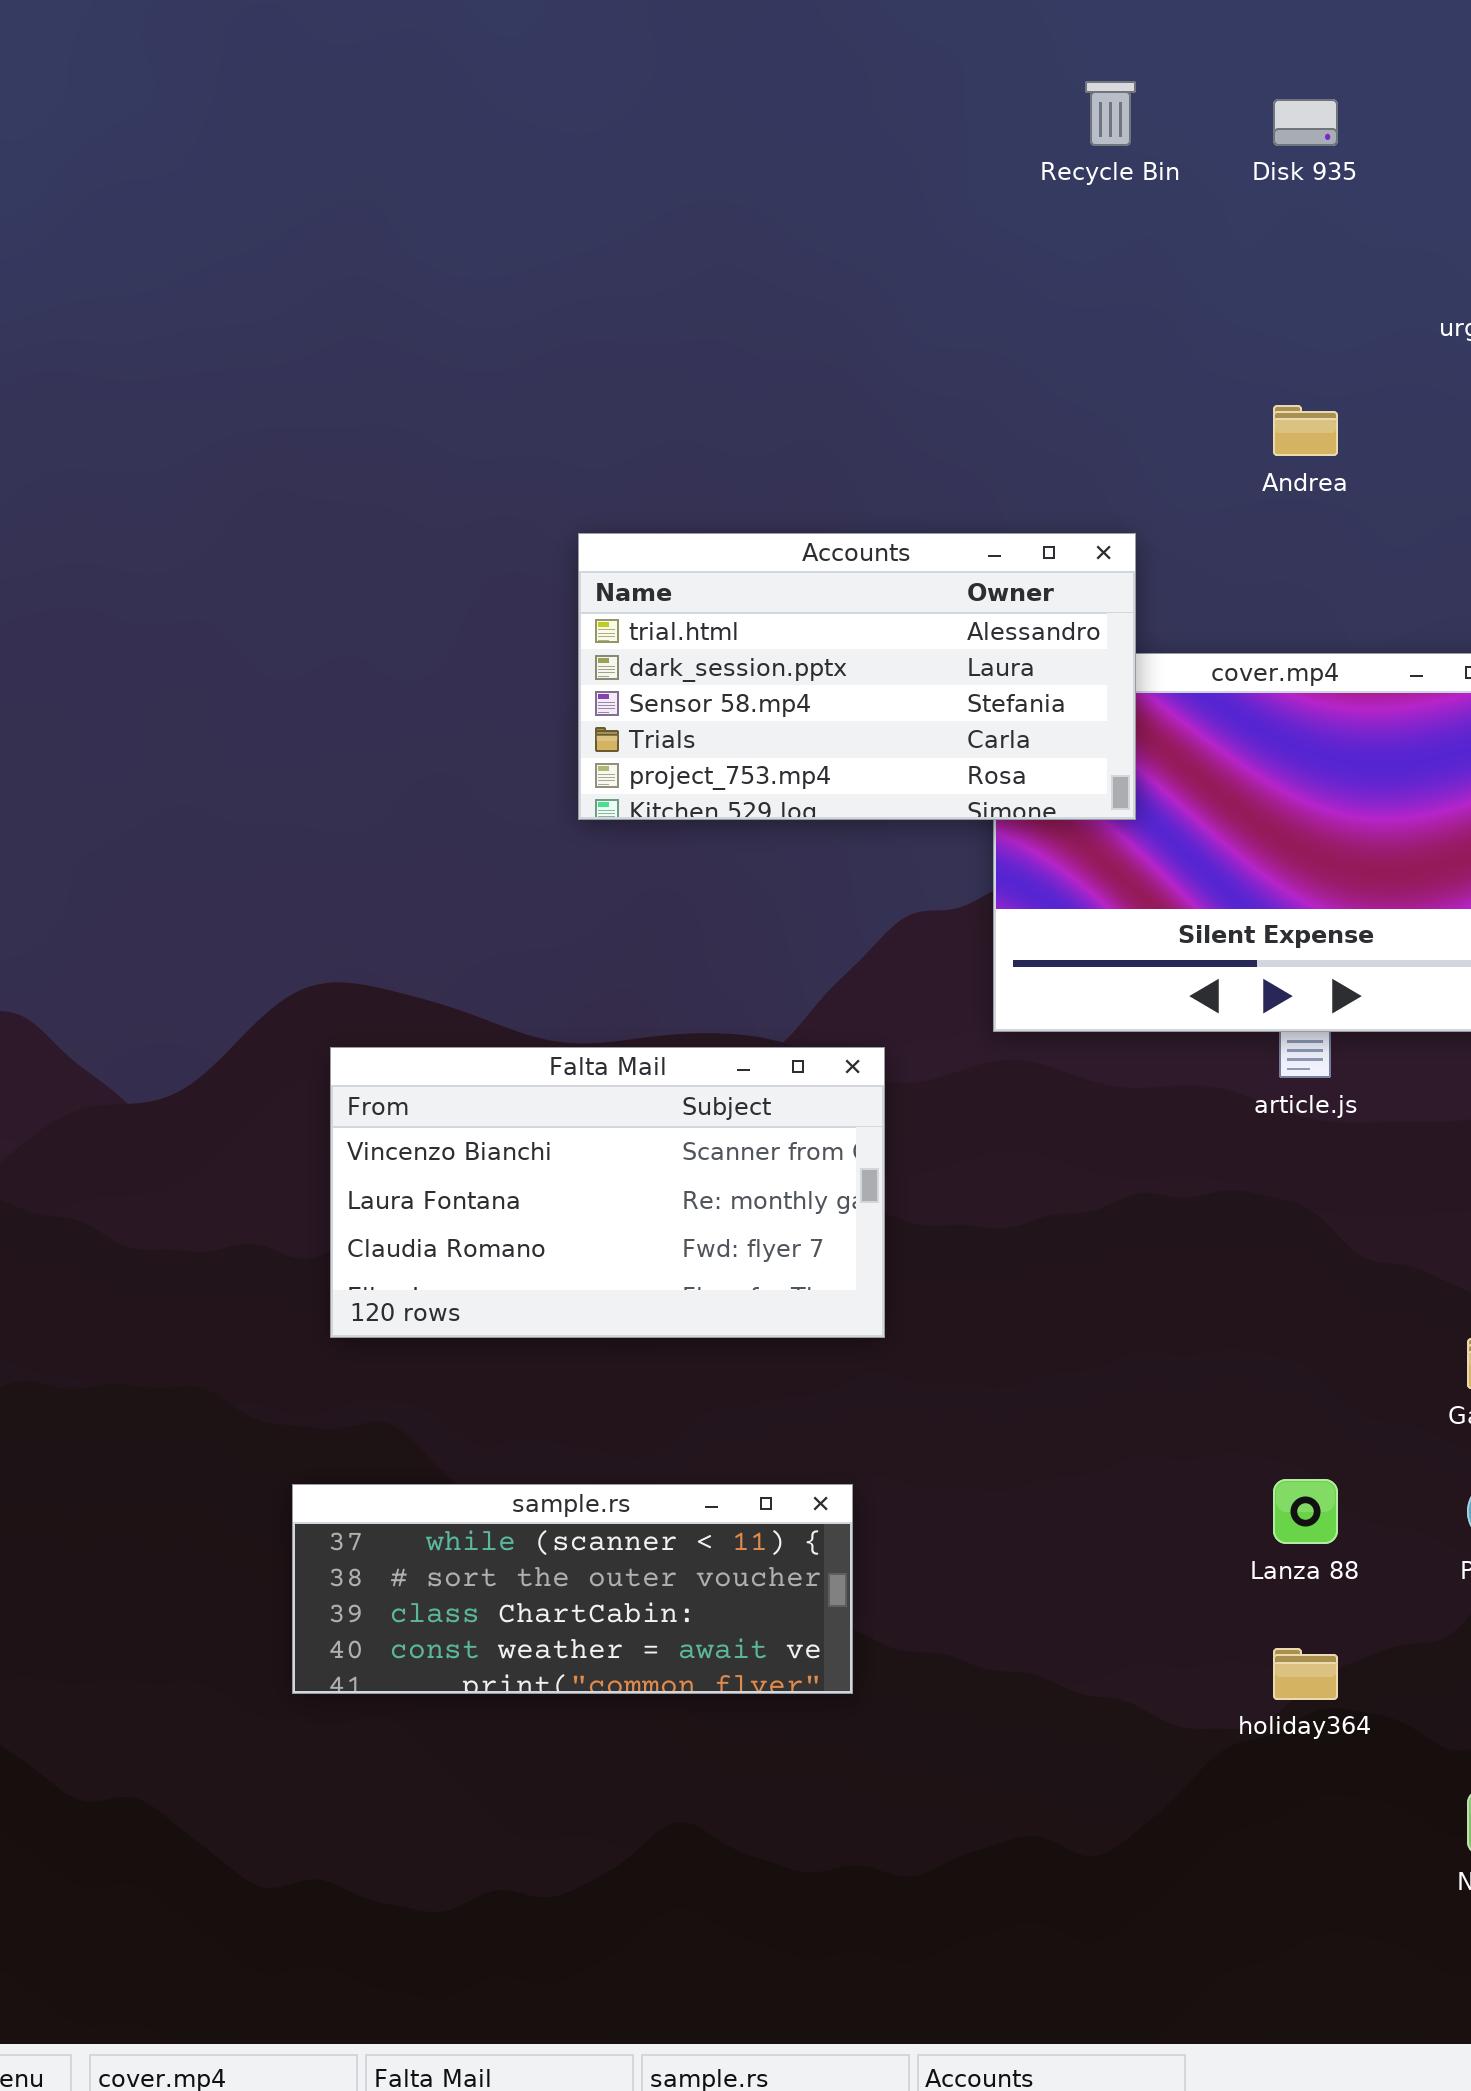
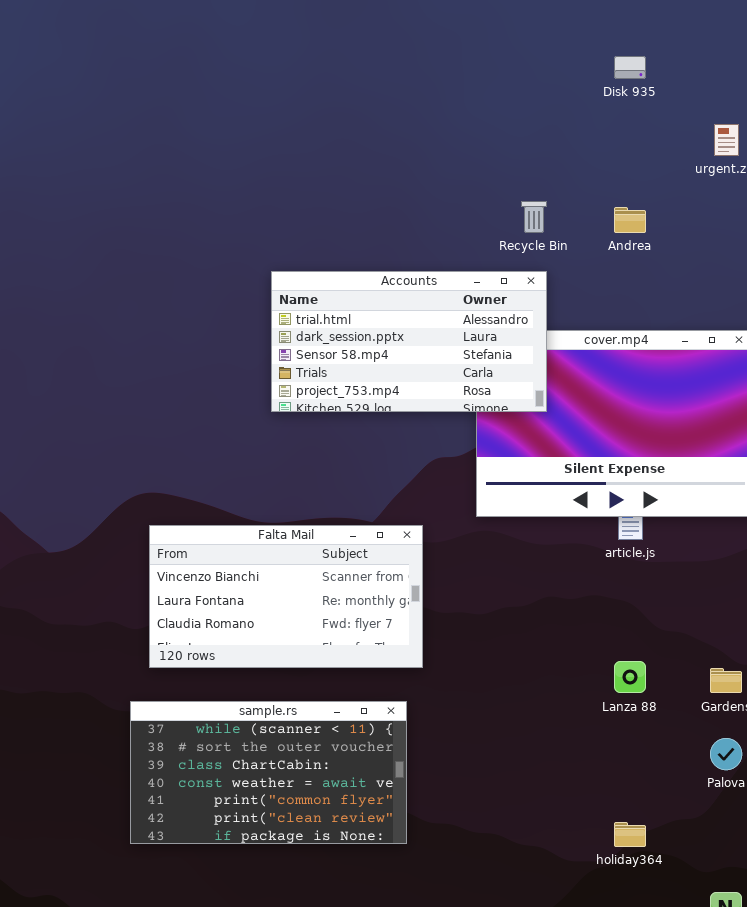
Recycle Bin: [1085,81,1136,146] -> [521,201,547,233], moved
Lanza 88: [1273,1479,1338,1544] -> [614,661,646,693], moved
sample.rs: [292,1484,853,1694] -> [130,701,407,844], resized

